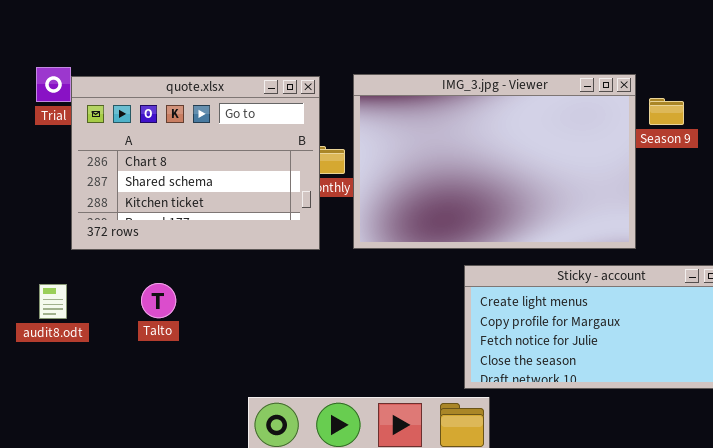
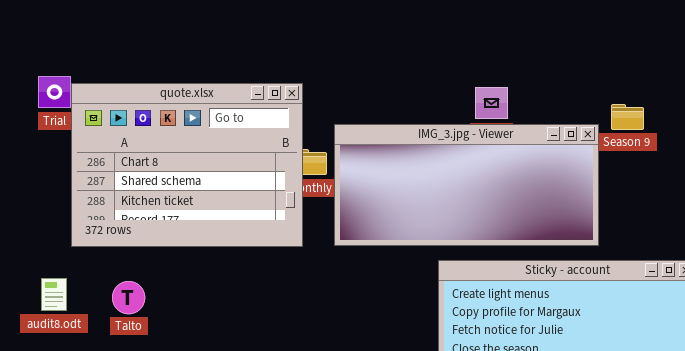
IMG_3.jpg - Viewer: [353,74,636,249] -> [334,124,599,246], resized
Talto: [141,283,176,318] -> [112,281,145,314], moved

